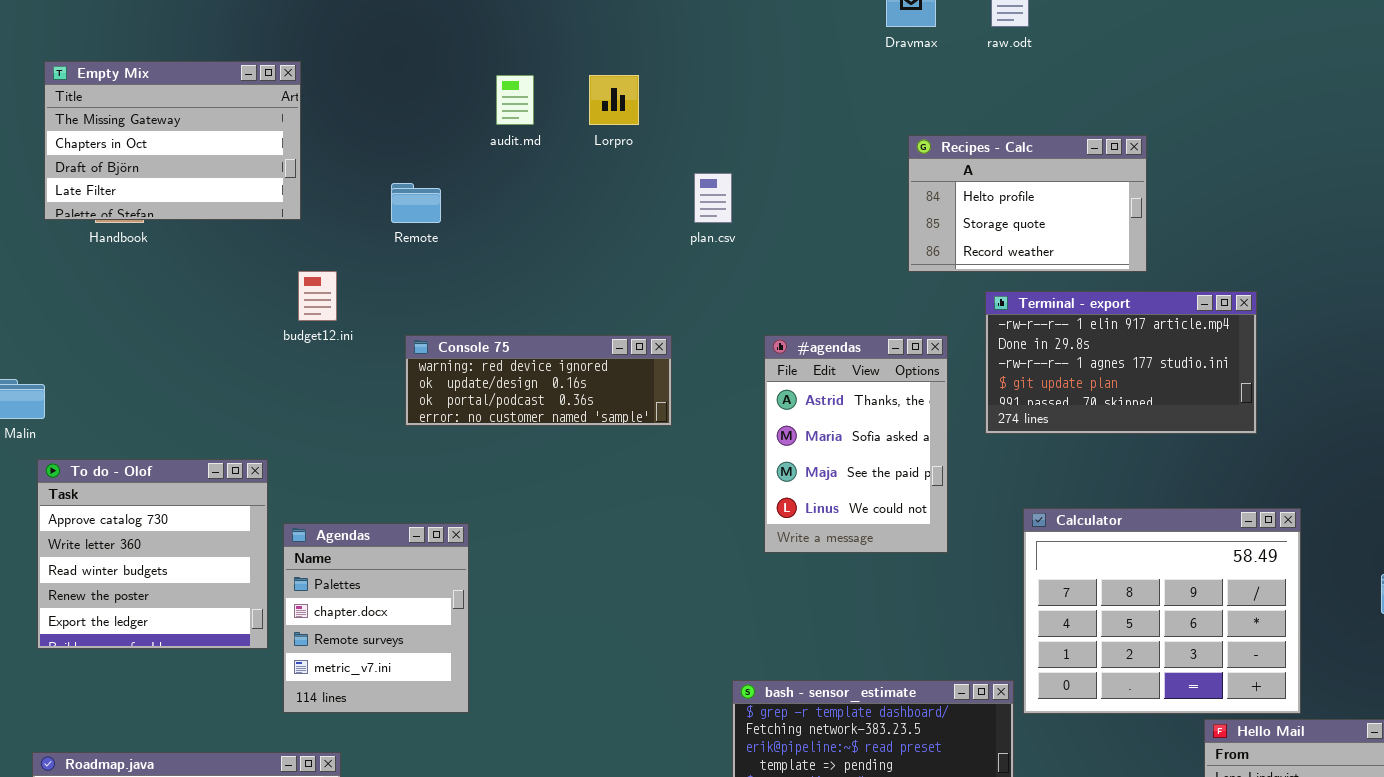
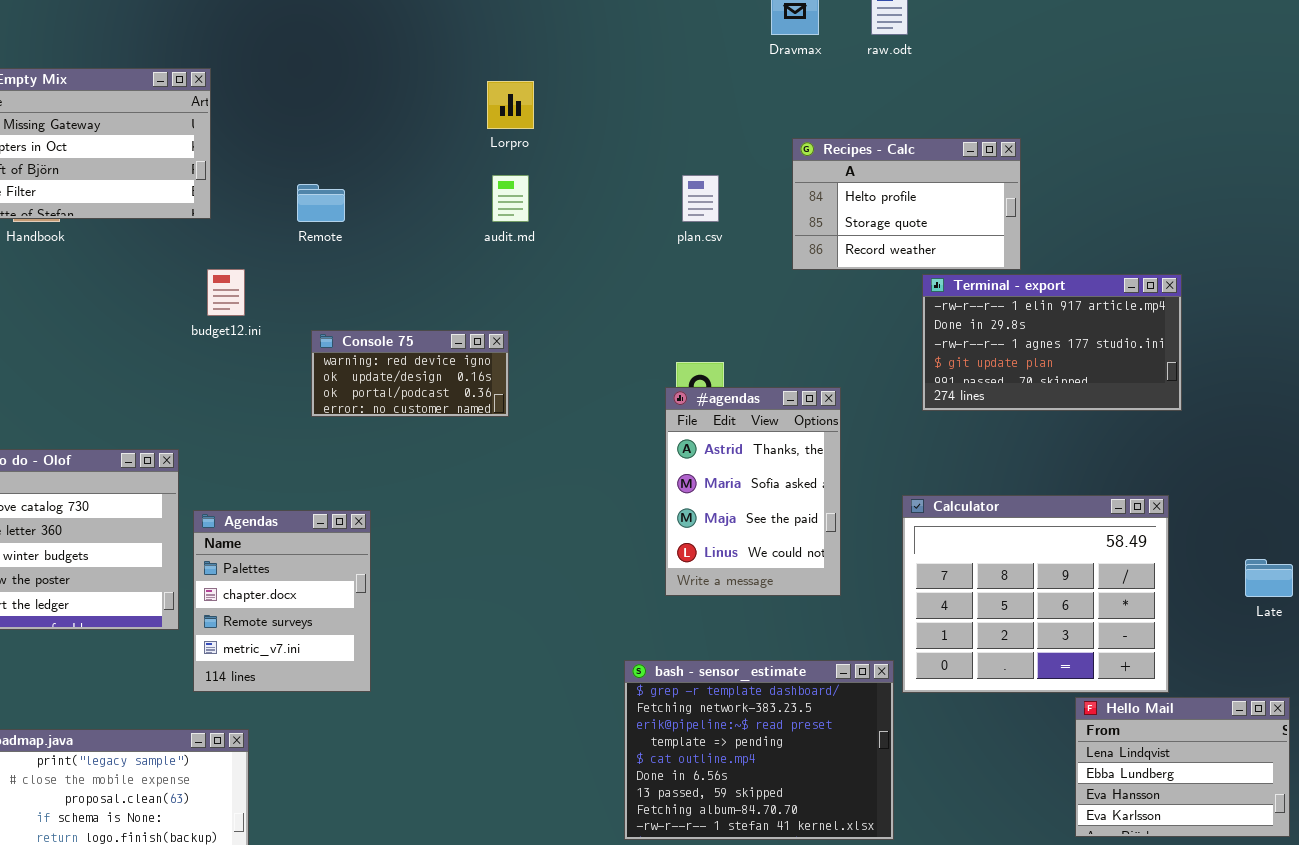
audit.md: [496,75,534,125] -> [492,175,529,222], moved
plan.csv: [694,173,732,223] -> [682,175,719,222], moved
Terminal - export: [985,291,1257,434] -> [922,274,1182,411], moved
Console 75: [405,335,672,426] -> [311,330,509,417], resized
#agendas: [764,335,948,553] -> [665,387,841,596], moved

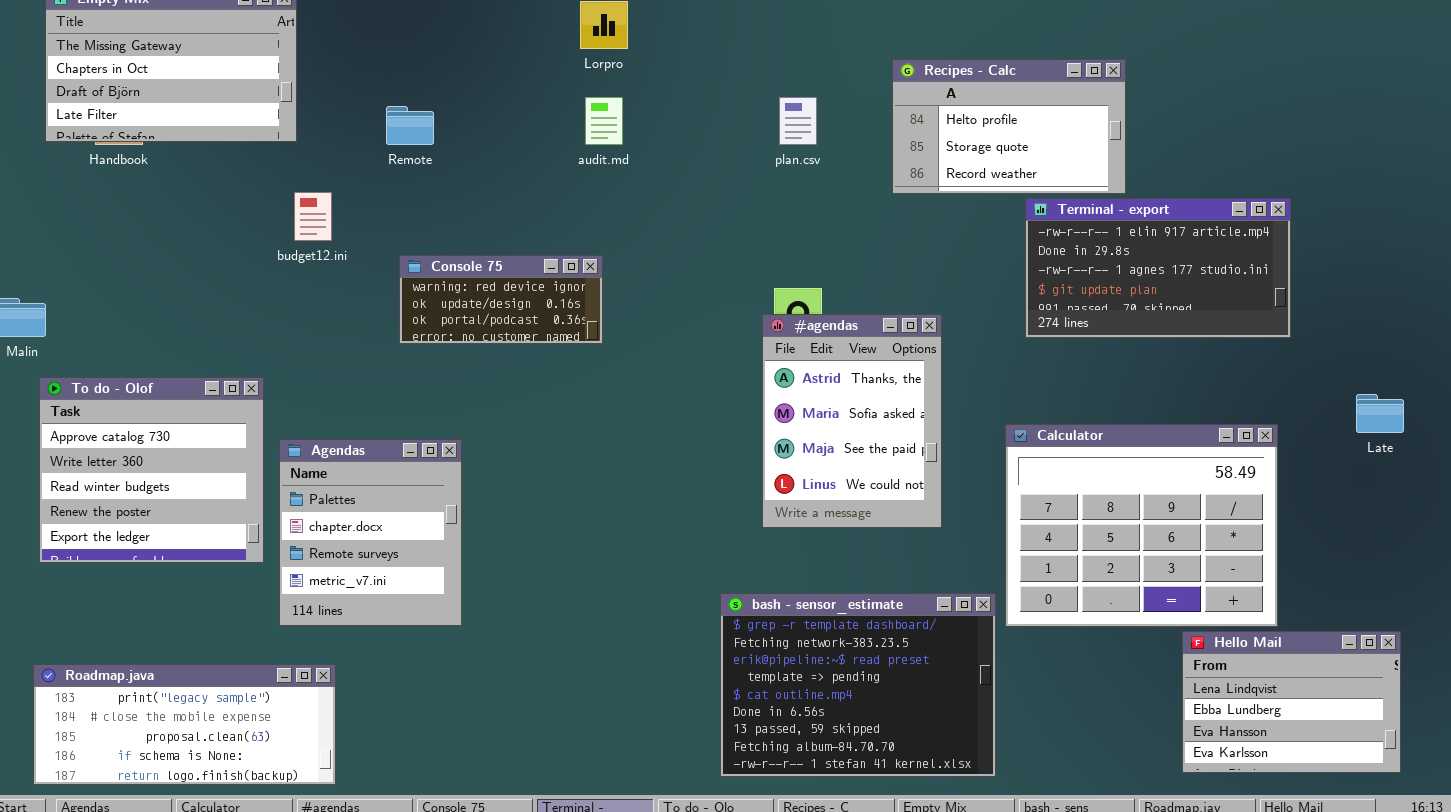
Late: [1245,559,1293,597] -> [1356,394,1404,433], moved

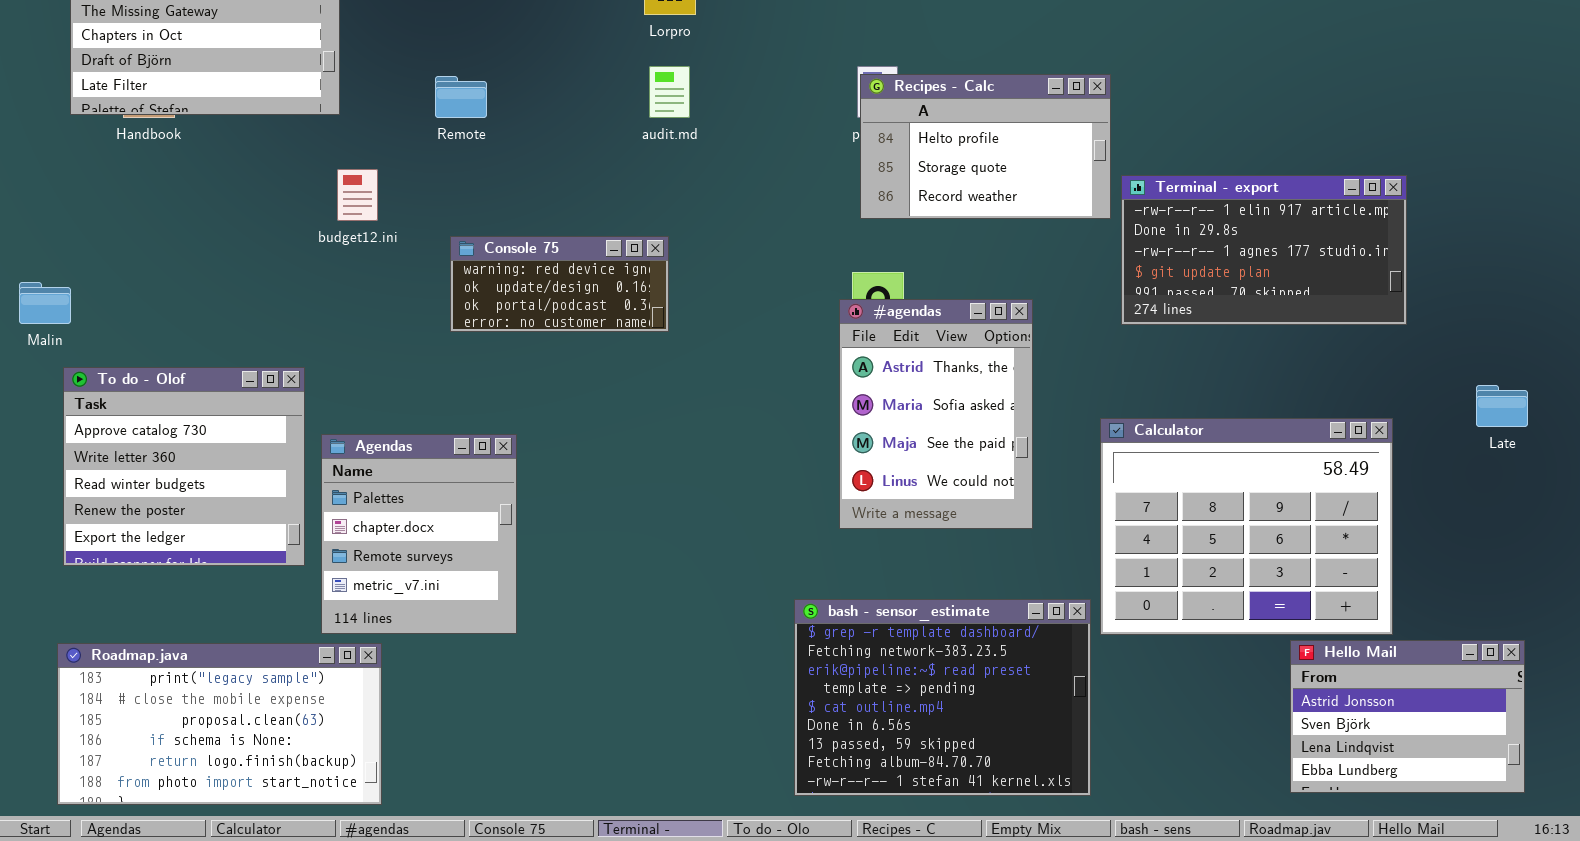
Recipes - Calc: [892,59,1126,194] -> [860,74,1111,219], moved
Hello Mail: [1182,631,1401,773] -> [1290,640,1525,793], scrolled up 2 rows
Roadmap.java: [33,664,336,785] -> [57,643,382,805], resized

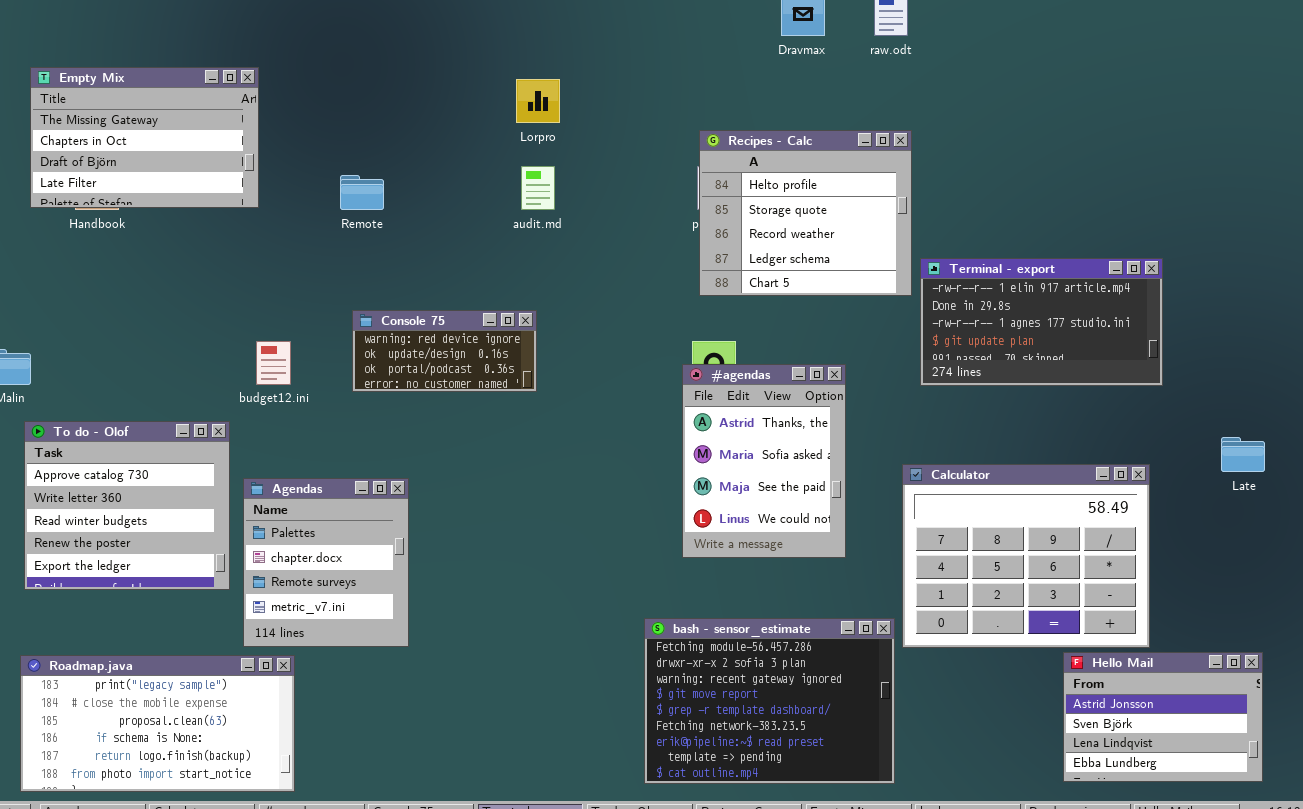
Recipes - Calc: [860,74,1111,219] -> [699,130,912,296], resized
budget12.ini: [337,169,378,221] -> [256,341,291,385], moved
bash - sensor_estimate: [794,599,1091,796] -> [644,618,895,784], scrolled up 4 rows

